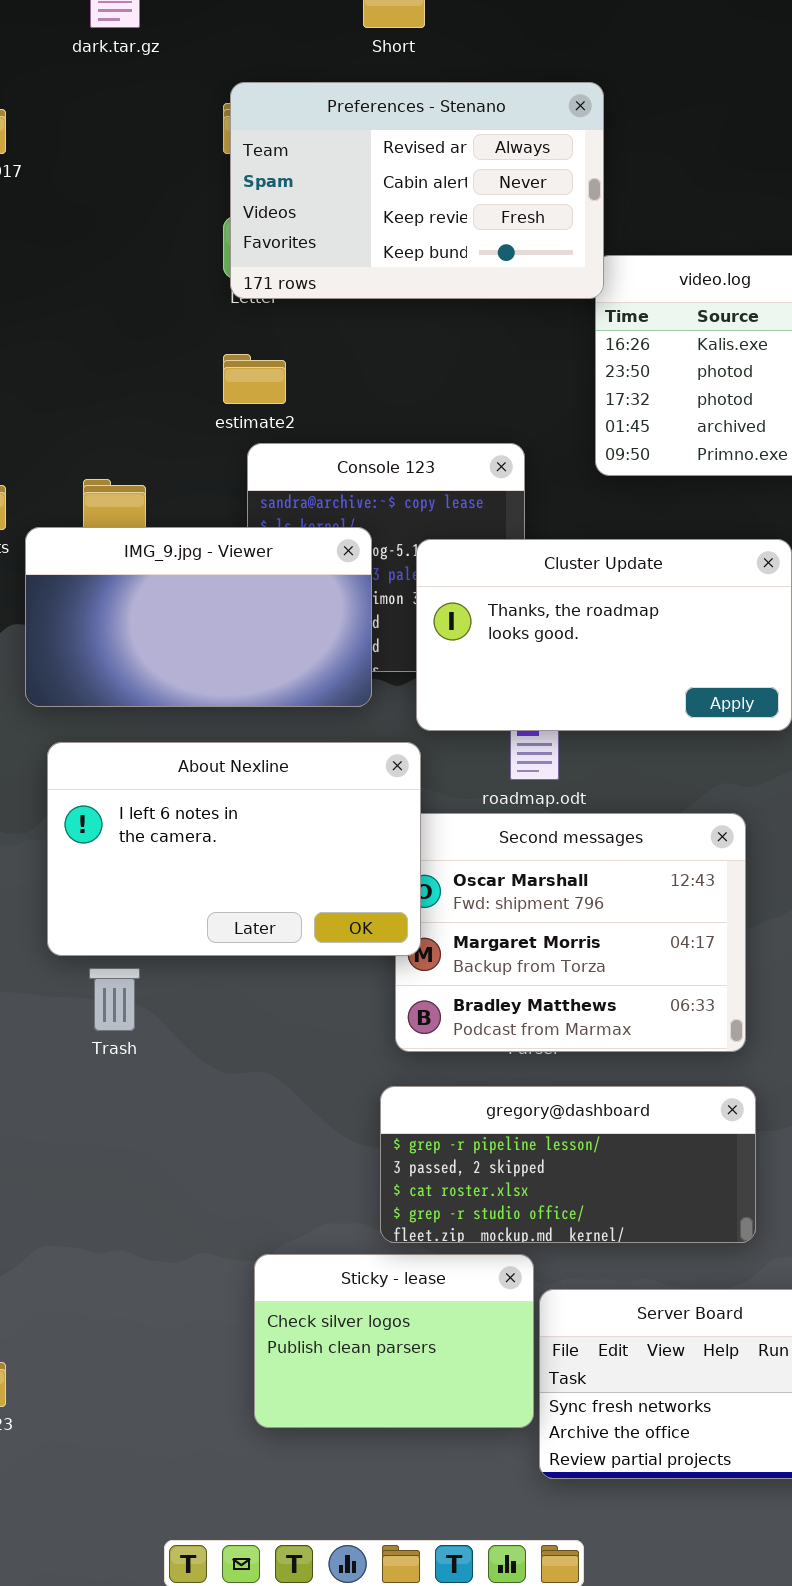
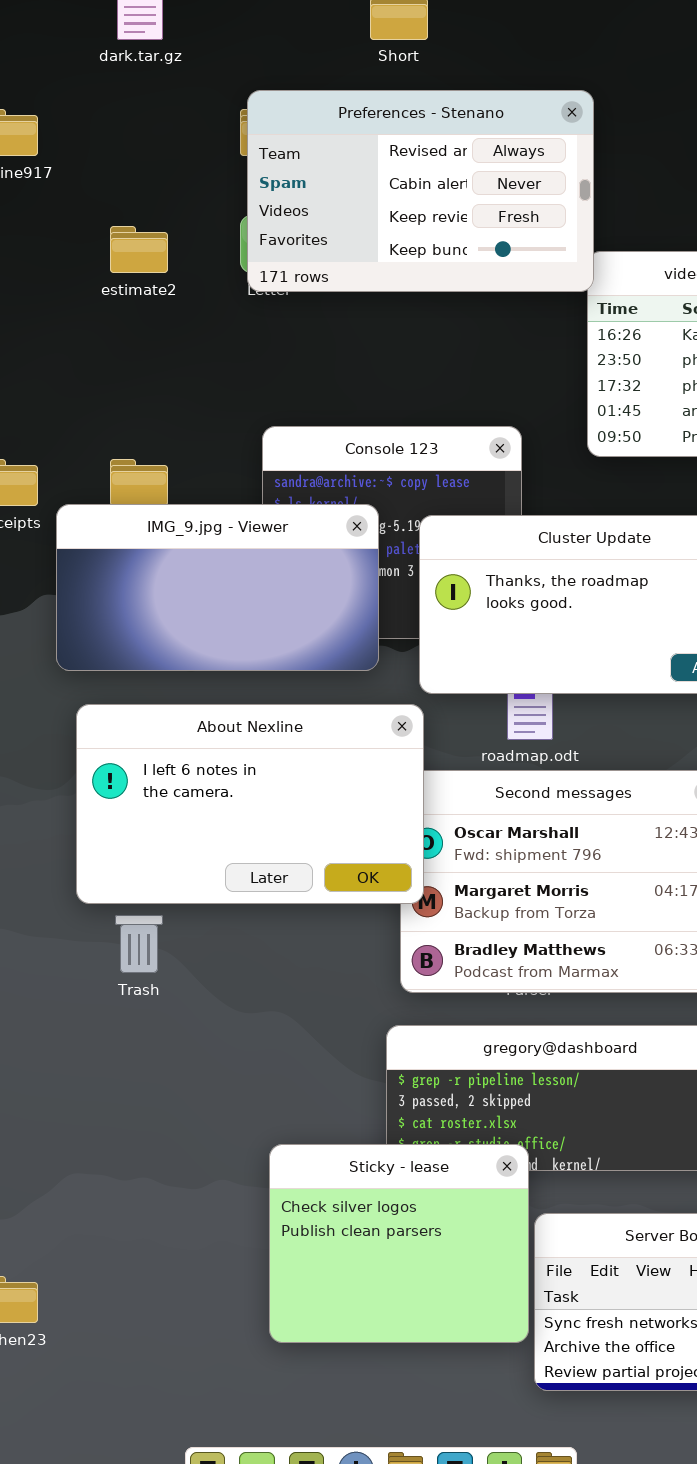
estimate2: [223,354,286,404] -> [110,226,168,273], moved
Sticky - lease: [254,1254,534,1428] -> [269,1144,529,1343], resized

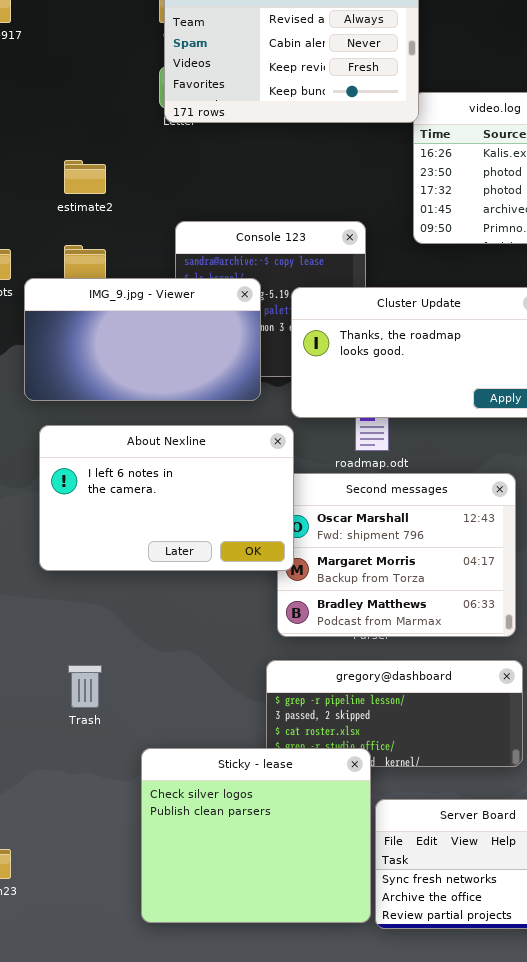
estimate2: [110,226,168,273] -> [64,160,106,194], moved
Trash: [115,915,163,973] -> [68,665,102,708], moved
Sticky - lease: [269,1144,529,1343] -> [141,748,371,923], resized

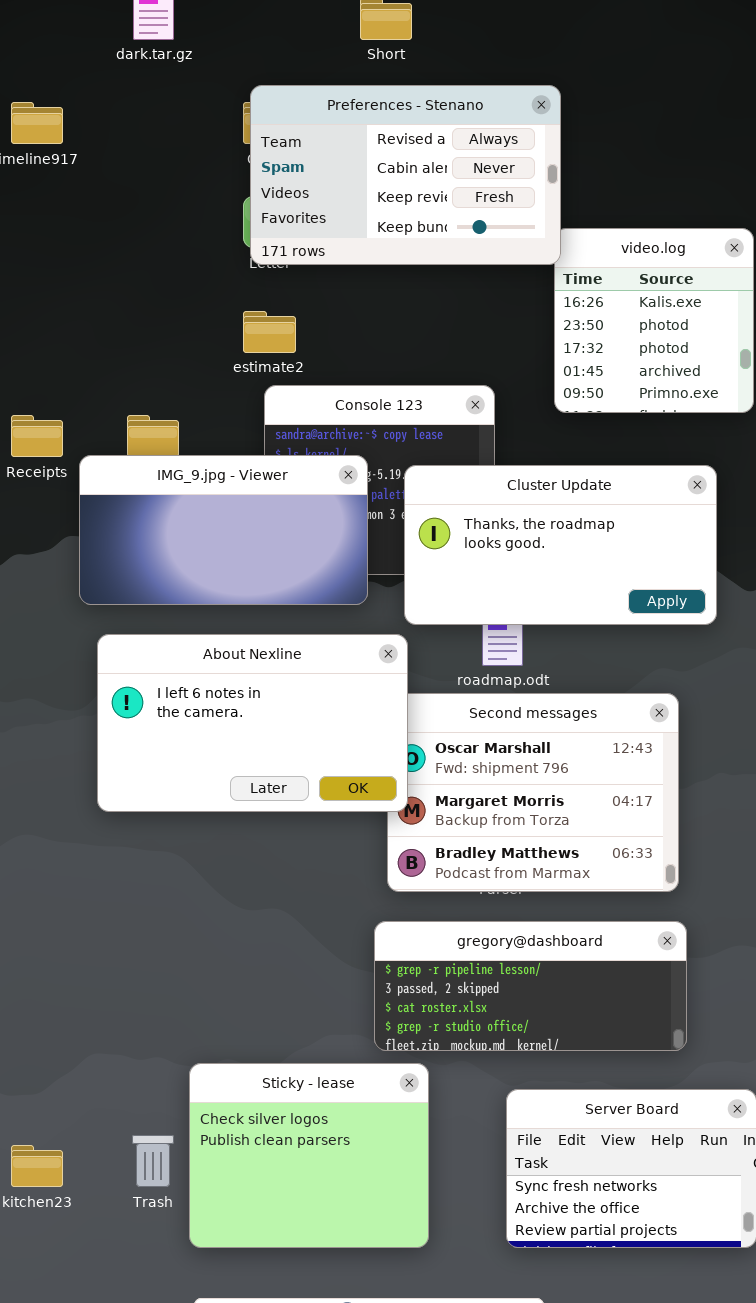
estimate2: [64,160,106,194] -> [243,311,296,353], moved
Trash: [68,665,102,708] -> [132,1135,174,1187], moved
Sticky - lease: [141,748,371,923] -> [189,1063,429,1248], moved, resized

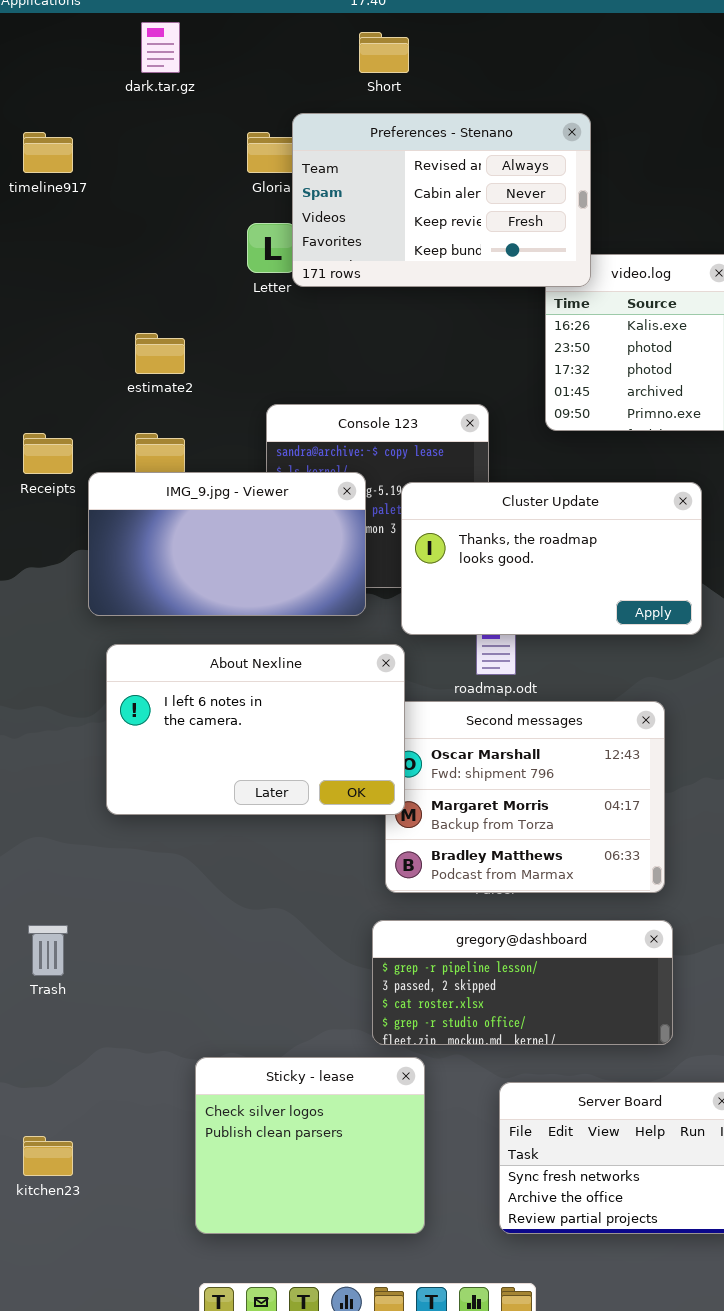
Preferences - Stenano: [250,85,561,265] -> [292,113,591,287], moved
estimate2: [243,311,296,353] -> [135,333,185,374], moved
Trash: [132,1135,174,1187] -> [28,925,68,976], moved

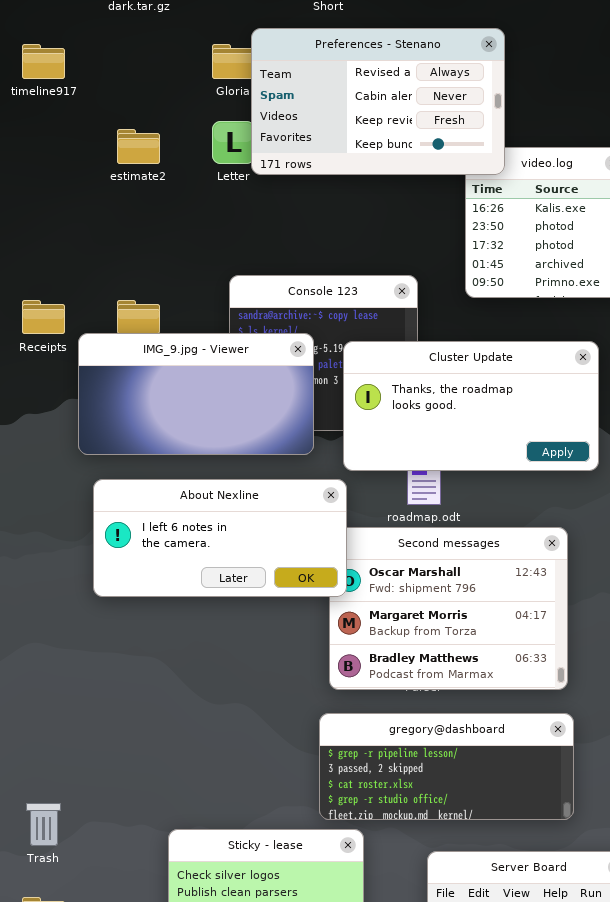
estimate2: [135,333,185,374] -> [117,129,160,164], moved
About Nexline: [106,644,405,815] -> [93,479,347,597], resized
Trash: [28,925,68,976] -> [26,803,61,846], moved

